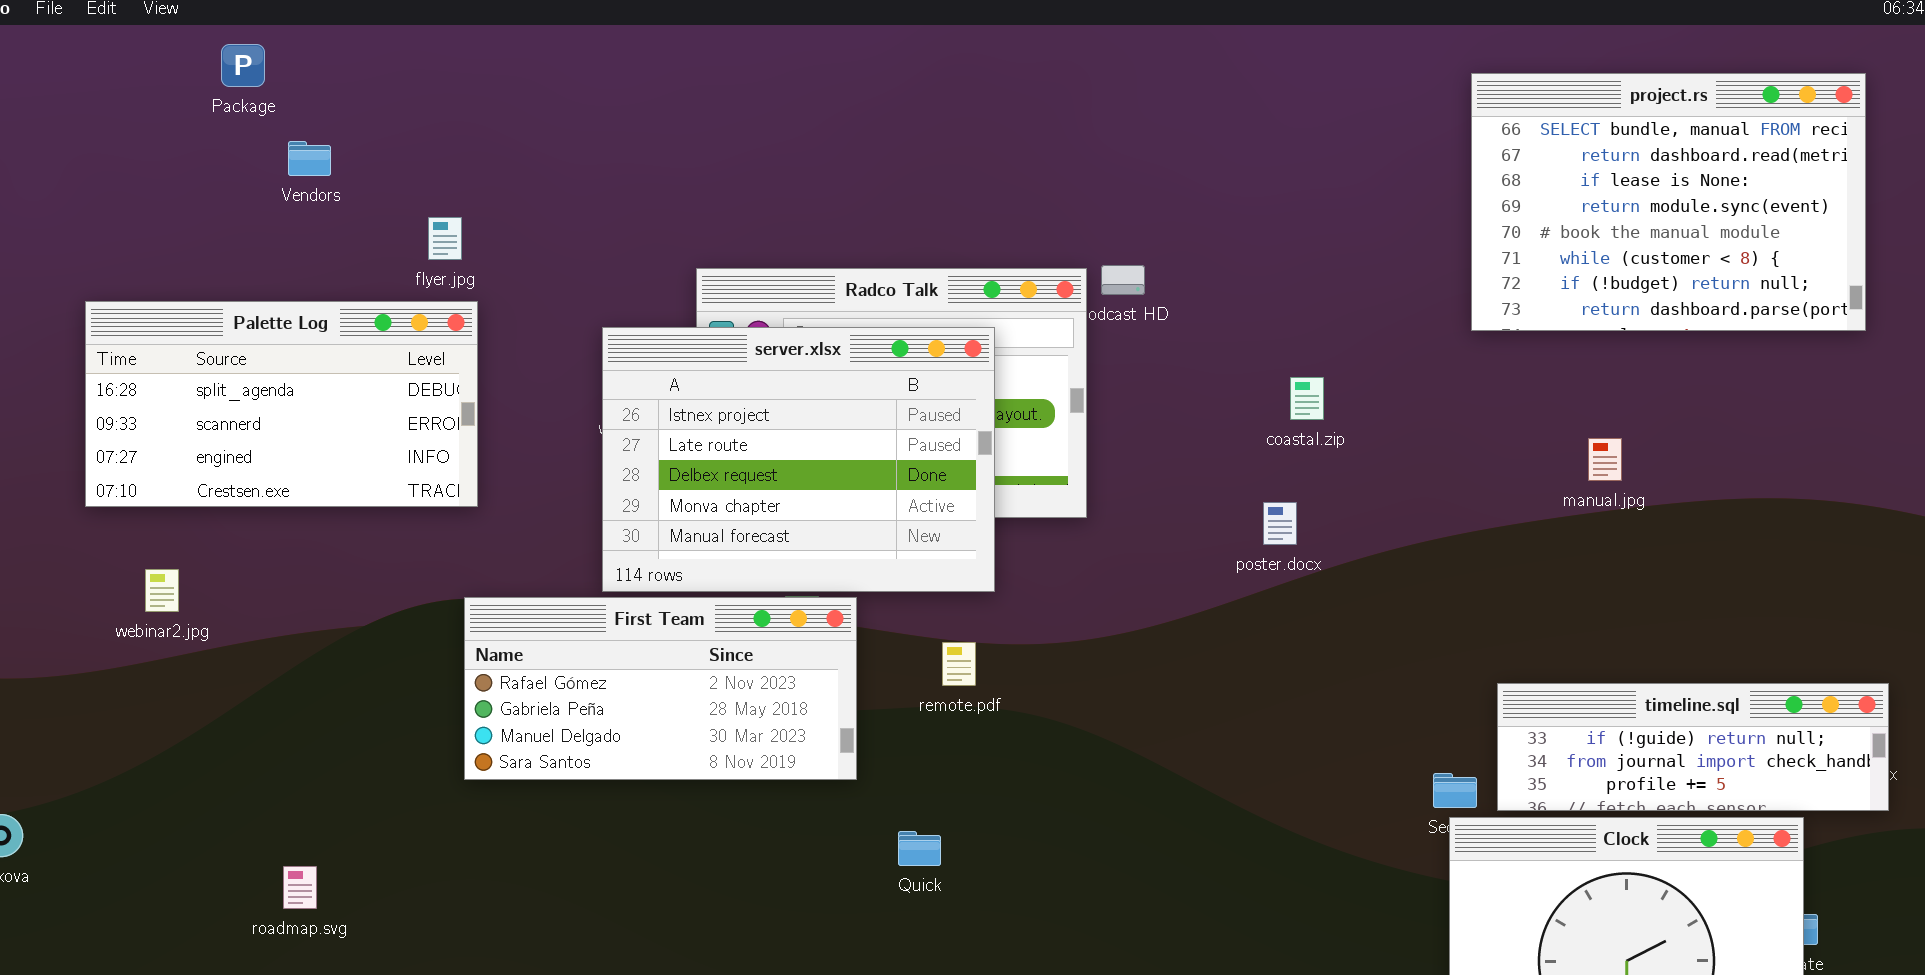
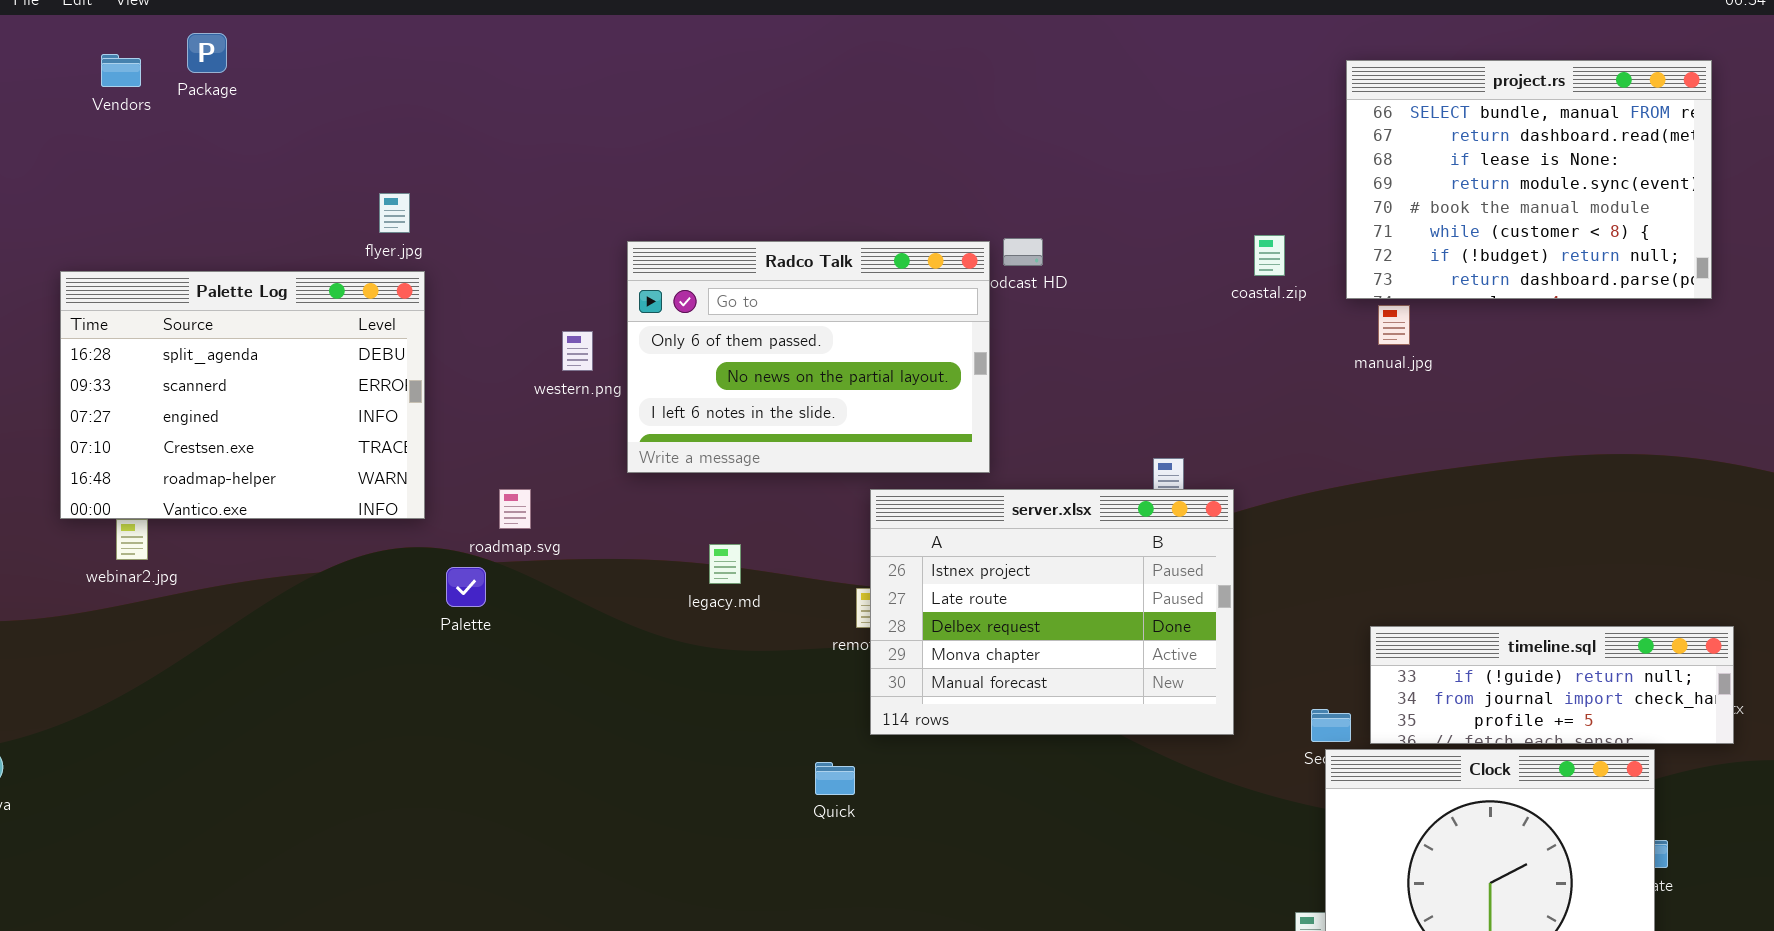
Vendors: [288,141,331,176] -> [101,54,141,87], moved
Palette Log: [85,301,478,507] -> [60,271,425,519], resized
server.xlsx: [602,327,995,592] -> [870,489,1234,735], moved
coastal.zip: [1290,377,1324,420] -> [1254,235,1285,276], moved
manual.jpg: [1588,438,1622,481] -> [1378,305,1410,345], moved
First Team: [464,597,857,780] -> none, closed
roadmap.svg: [283,866,317,909] -> [499,489,531,529], moved

